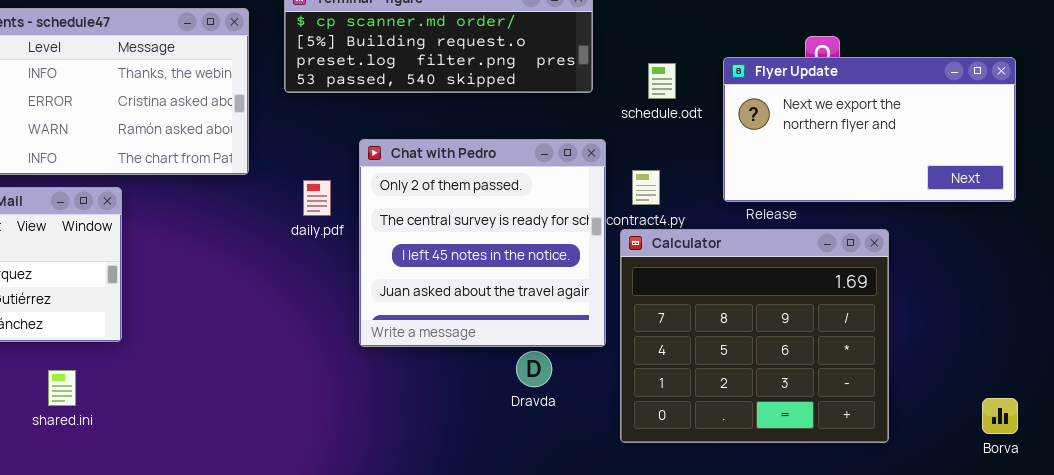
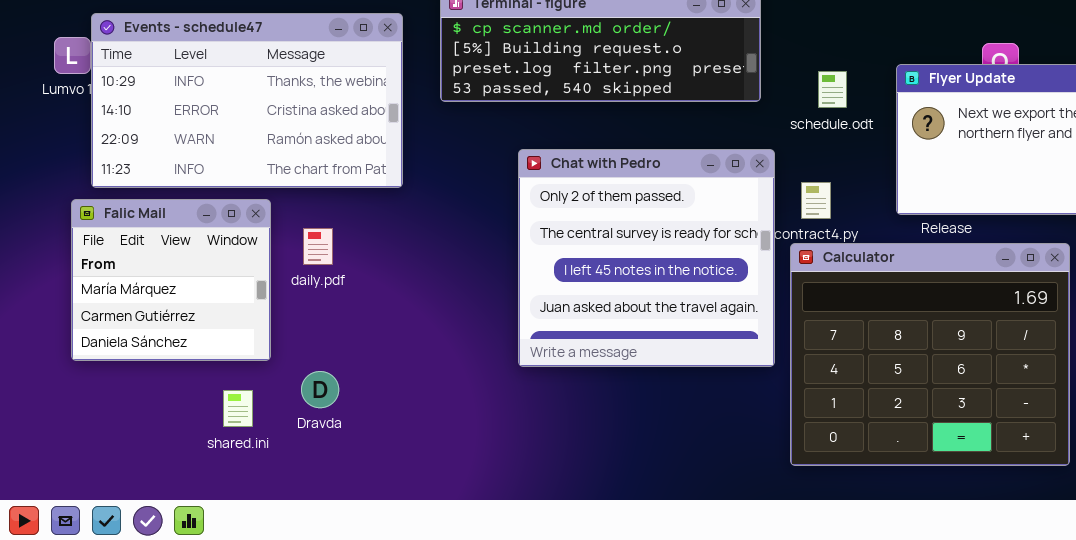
daily.pdf: [303,180,331,216] -> [303,228,333,265], moved
Dravda: [516,351,552,387] -> [301,371,339,408], moved
shared.ini: [48,370,76,406] -> [223,390,253,427], moved

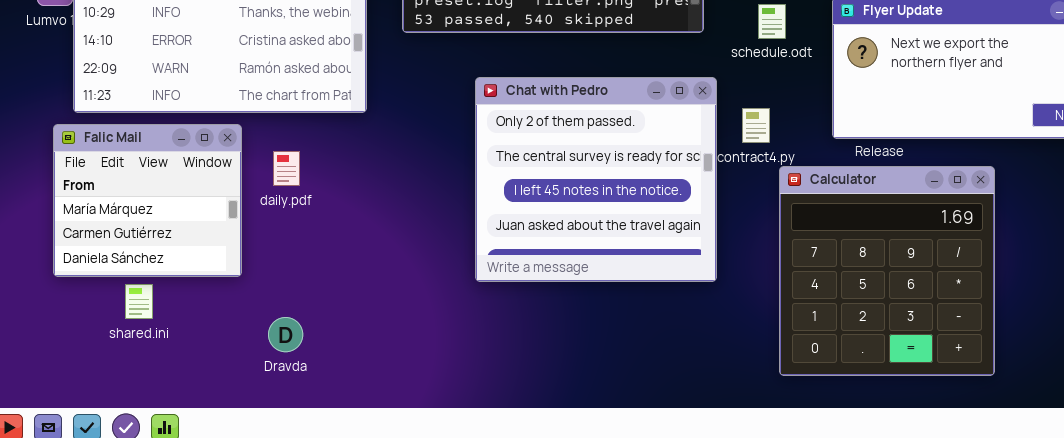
Calculator: [790,243,1070,466] -> [779,166,995,376], resized
Dravda: [301,371,339,408] -> [268,317,303,352], moved
shared.ini: [223,390,253,427] -> [125,284,153,319], moved

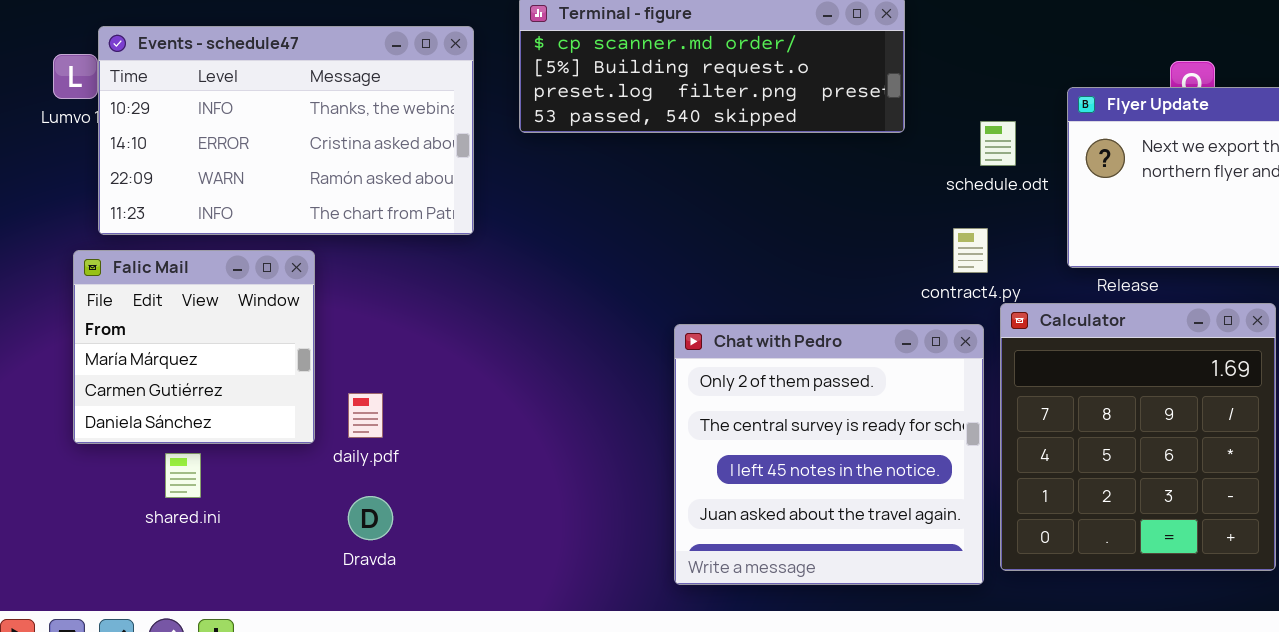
schedule.odt: [758,4,786,39] -> [980,121,1016,166], moved
Chat with Pedro: [475,77,717,282] -> [674,324,984,585], moved
daily.pdf: [273,151,300,186] -> [348,393,383,438], moved

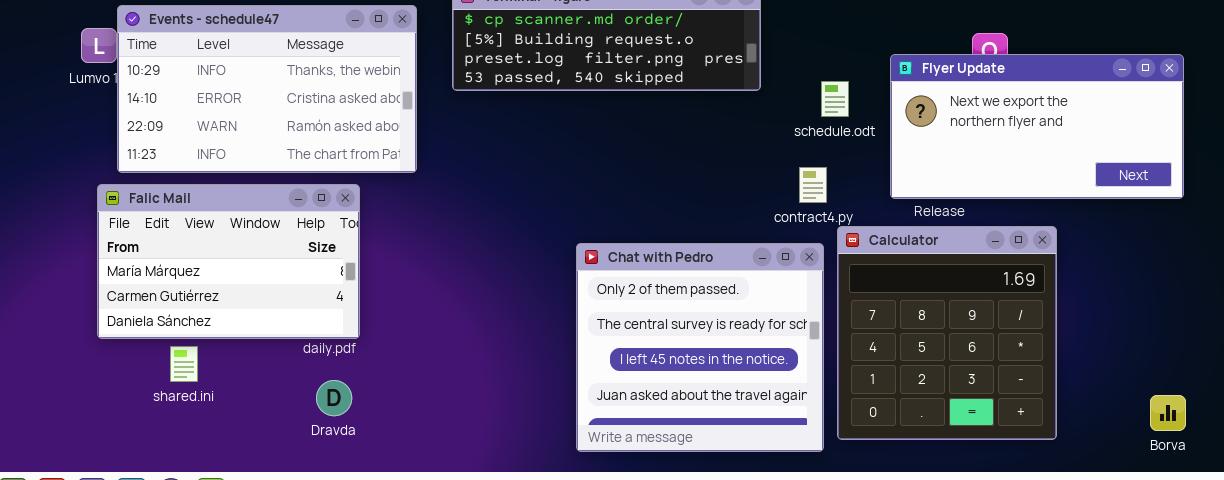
Falic Mail: [73,250,315,444] -> [97,184,360,339], resized

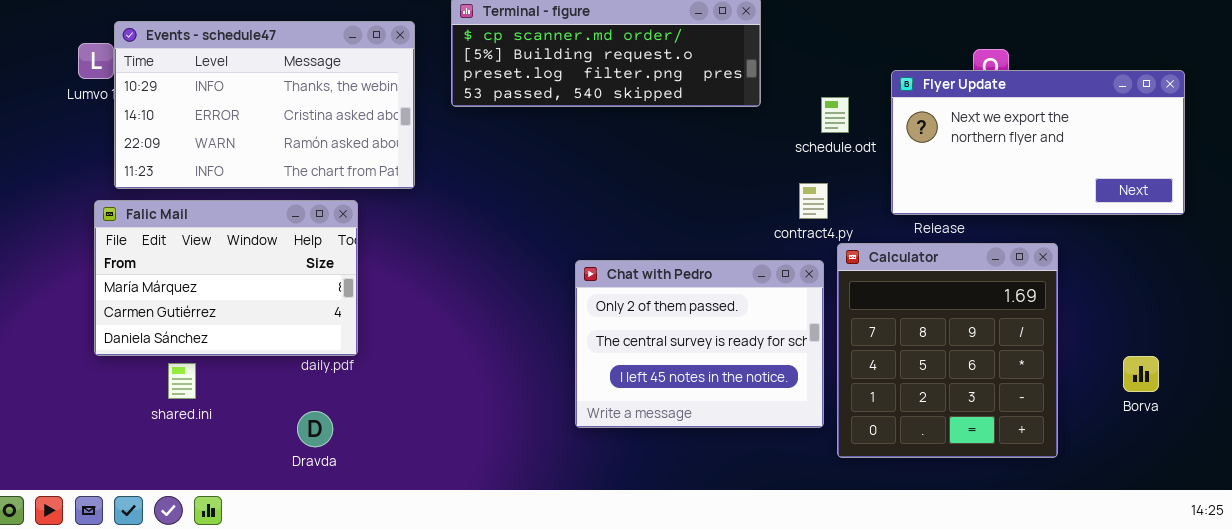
Chat with Pedro: [576,243,824,452] -> [575,260,824,428], resized
Dravda: [316,380,352,416] -> [297,411,333,447], moved
Borva: [1150,395,1186,431] -> [1123,356,1159,392], moved

